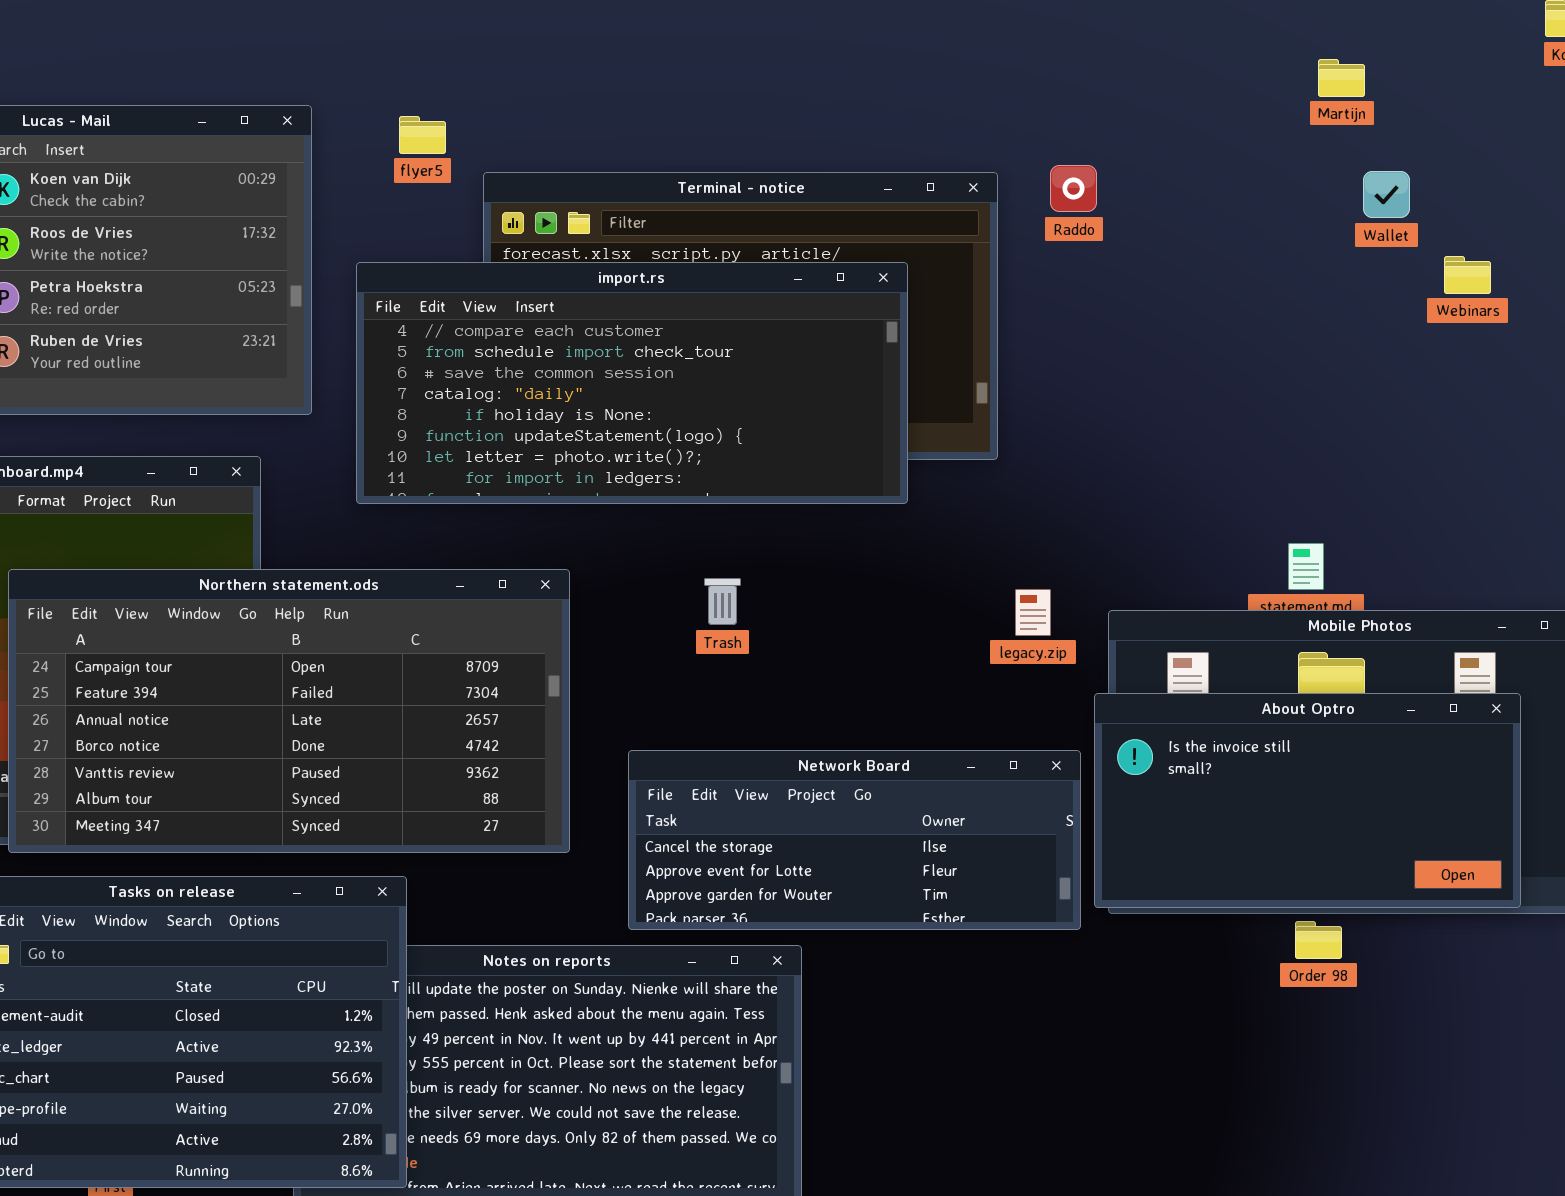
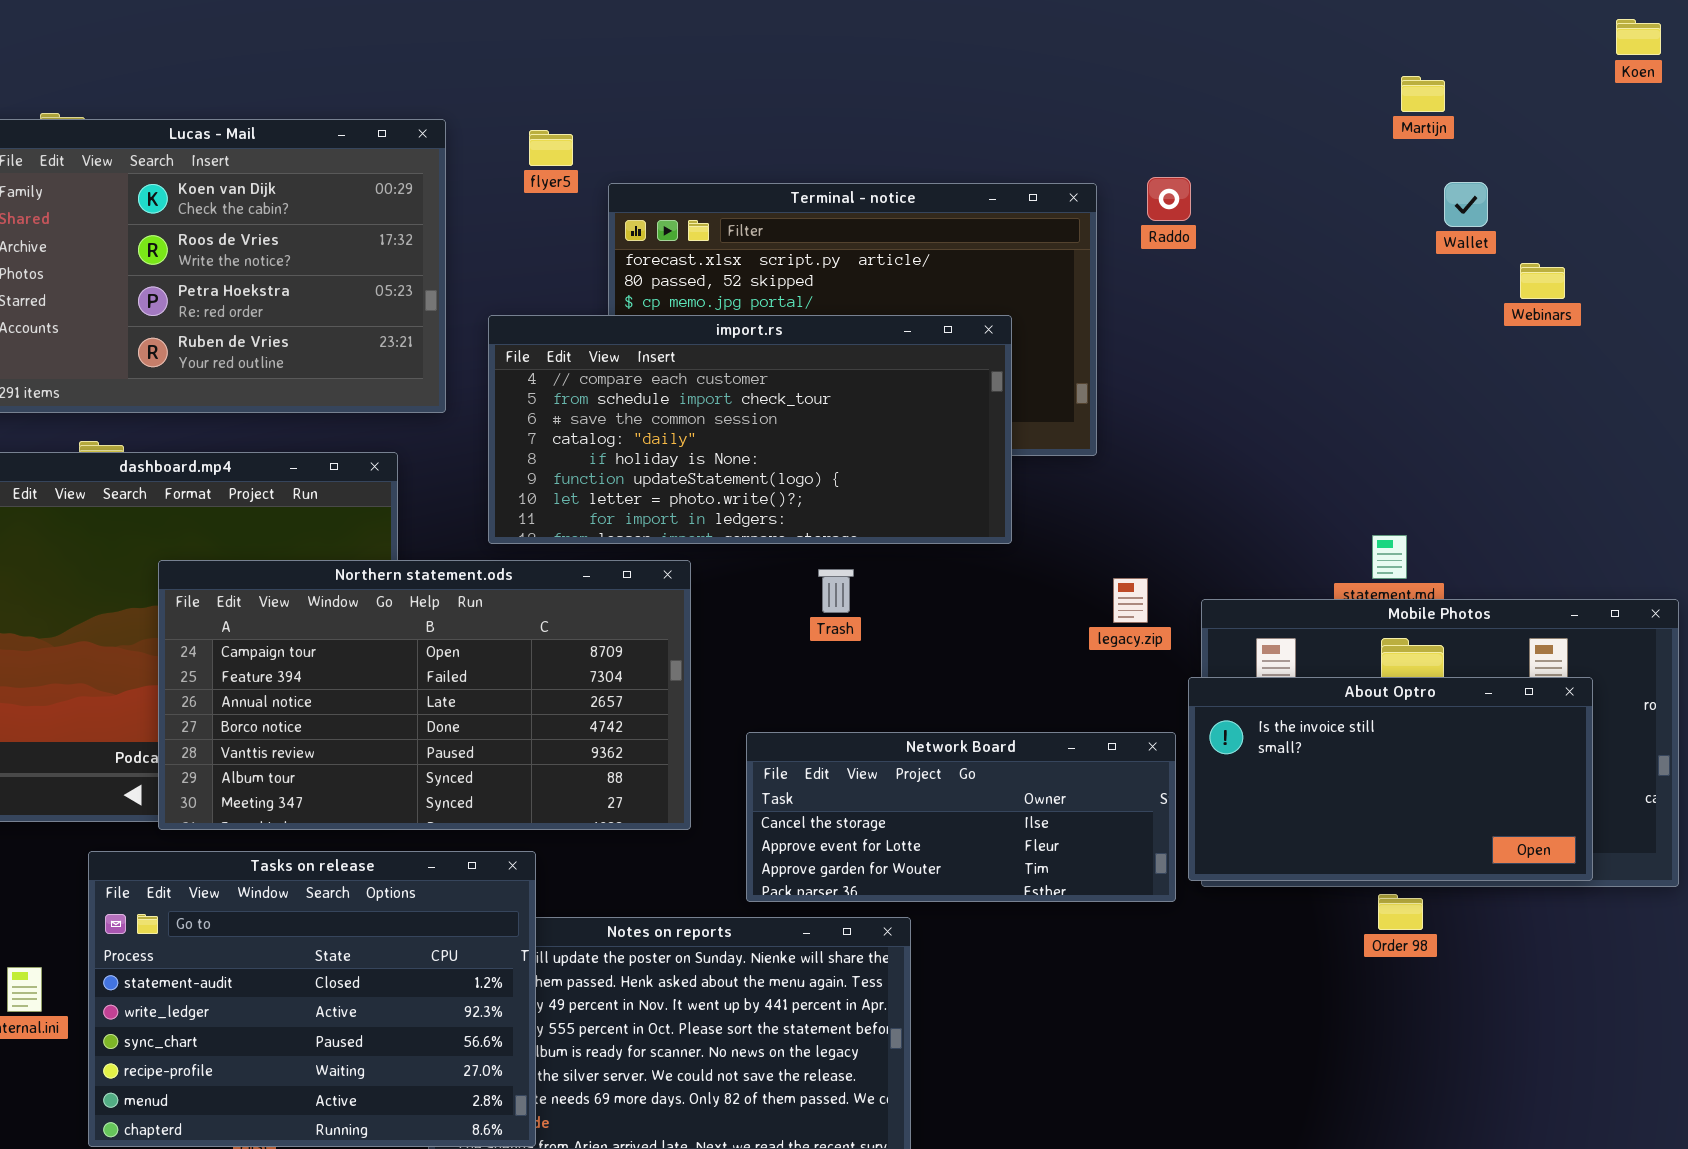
import.rs: [356,262,908,504] -> [488,315,1012,544], moved

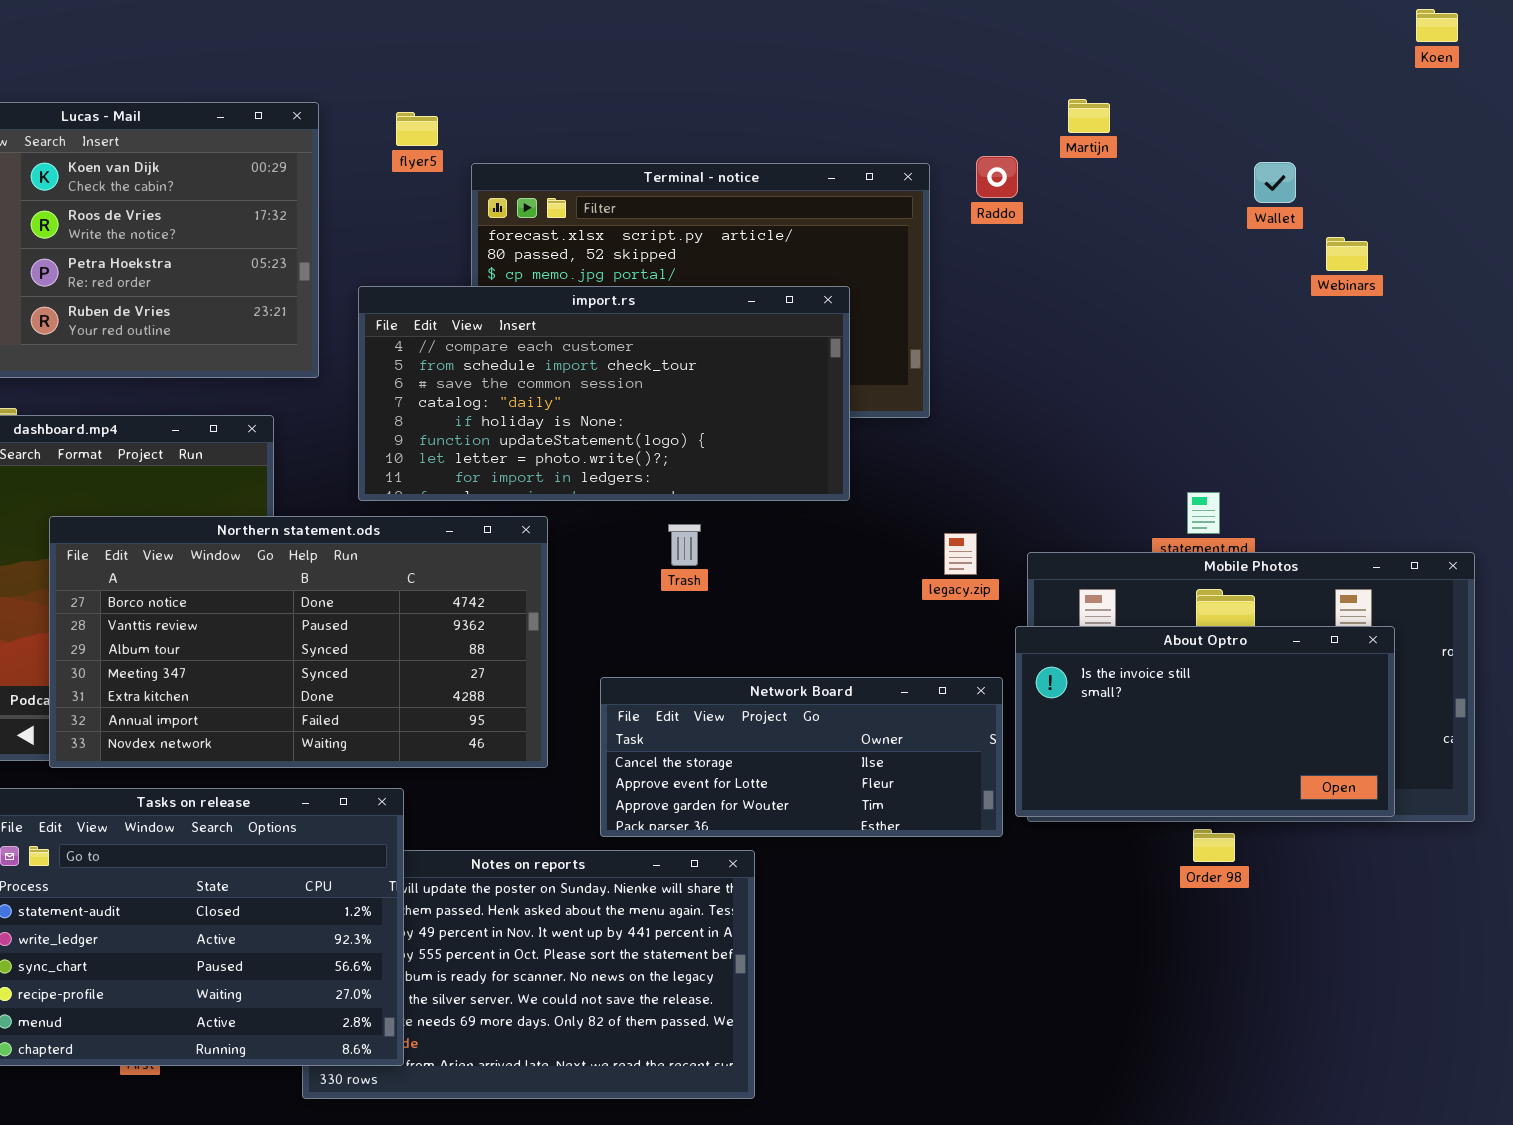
Martijn: [1401,76,1445,112] -> [1068,99,1110,133], moved
Northern statement.ods: [158,560,691,830] -> [49,516,548,768], scrolled down 3 rows

